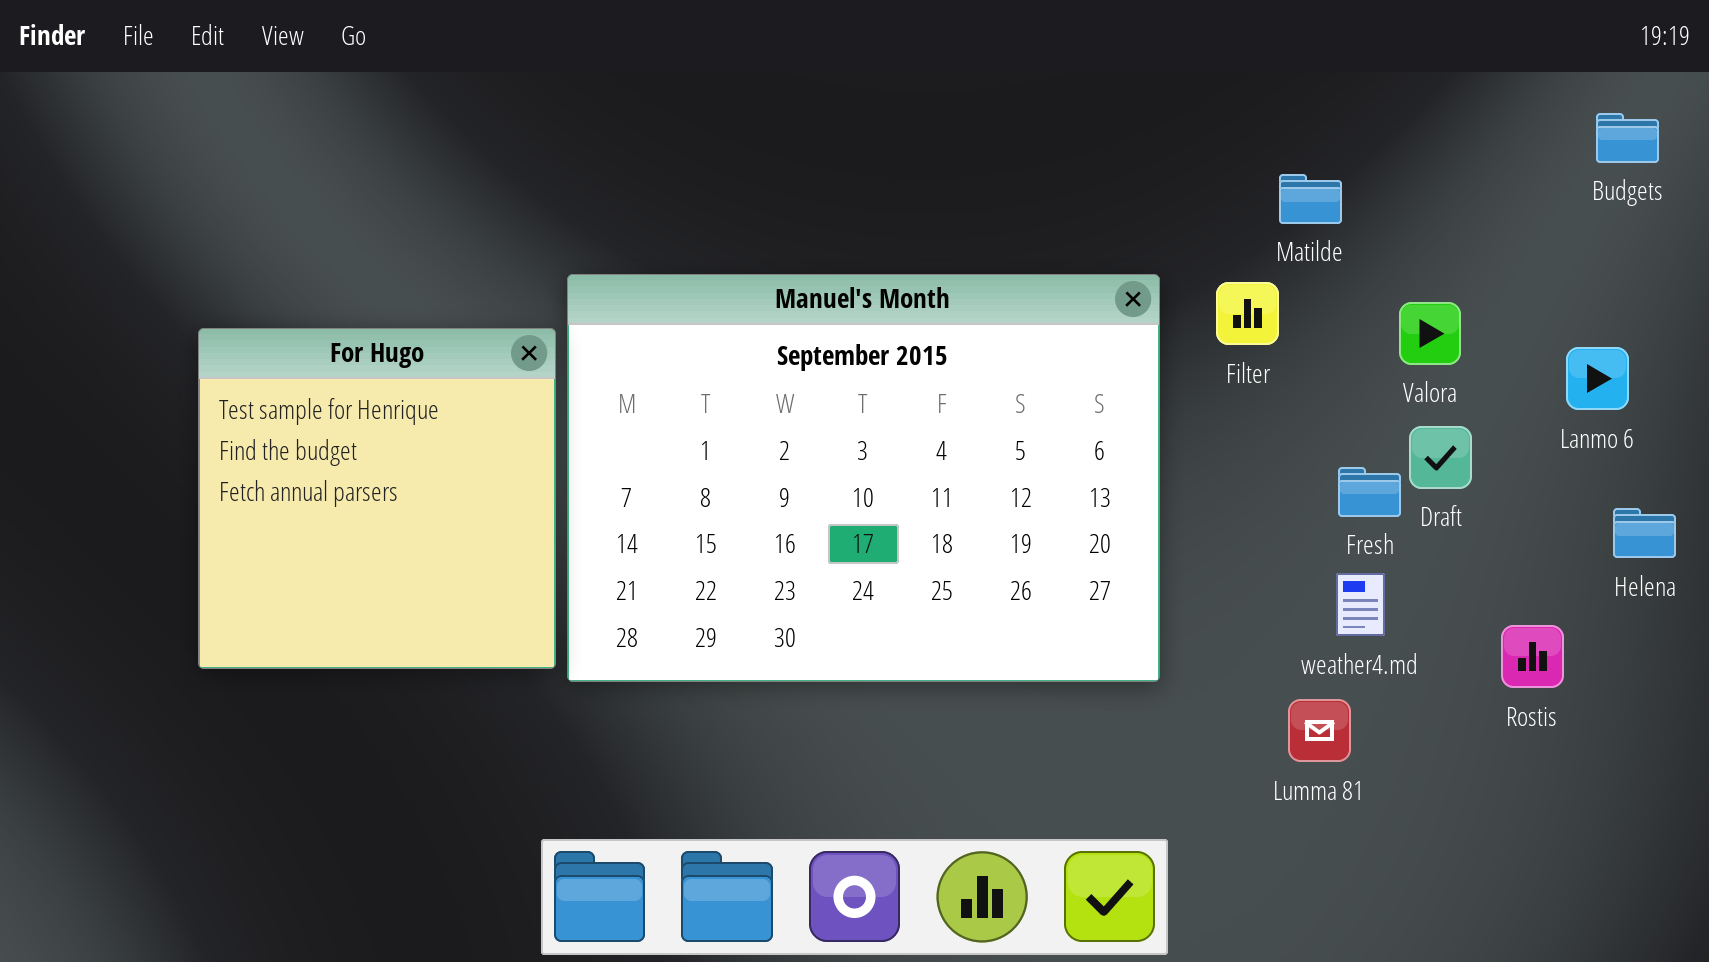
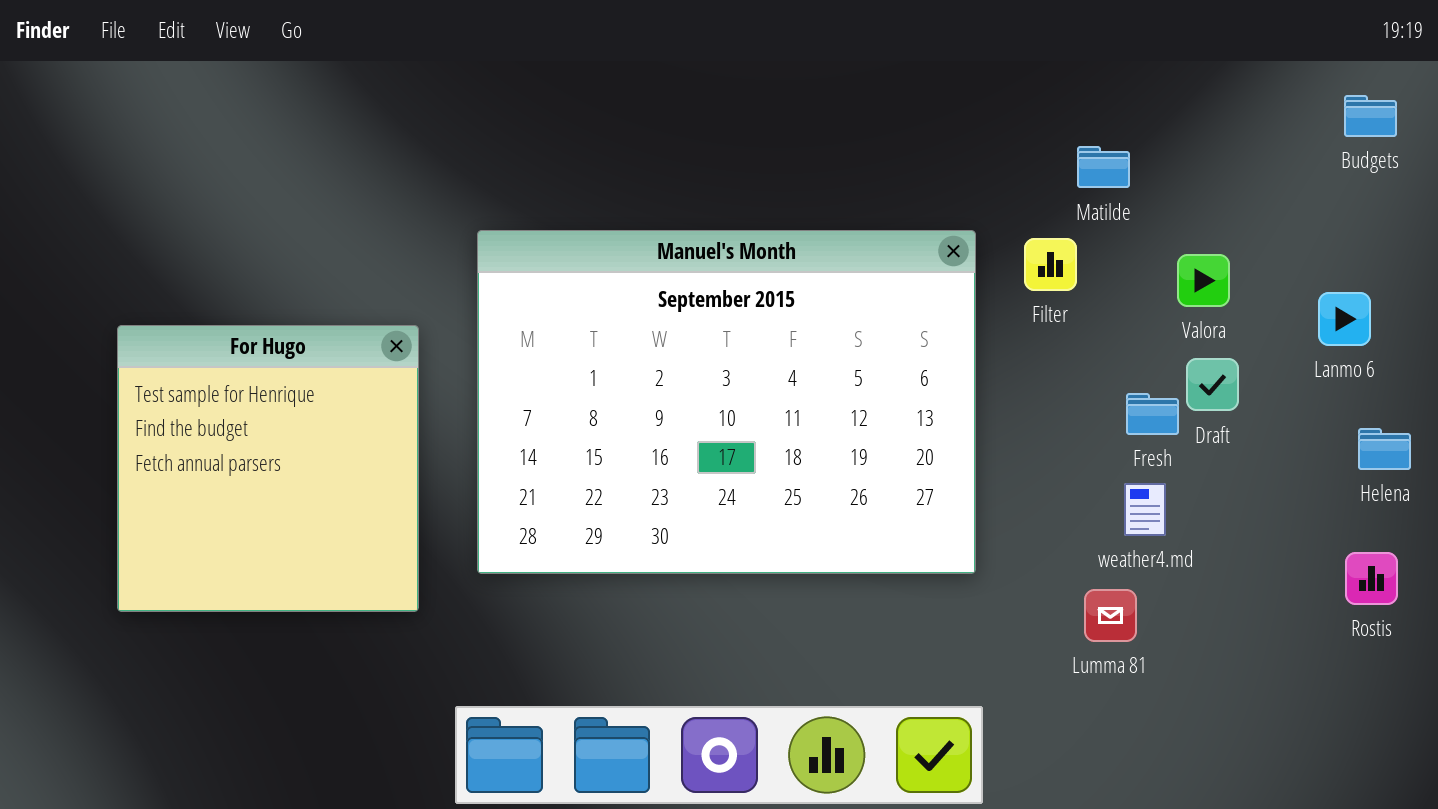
For Hugo: [198,328,556,669] -> [117,325,419,612], moved
Rostis: [1501,625,1564,688] -> [1345,552,1398,605], moved

